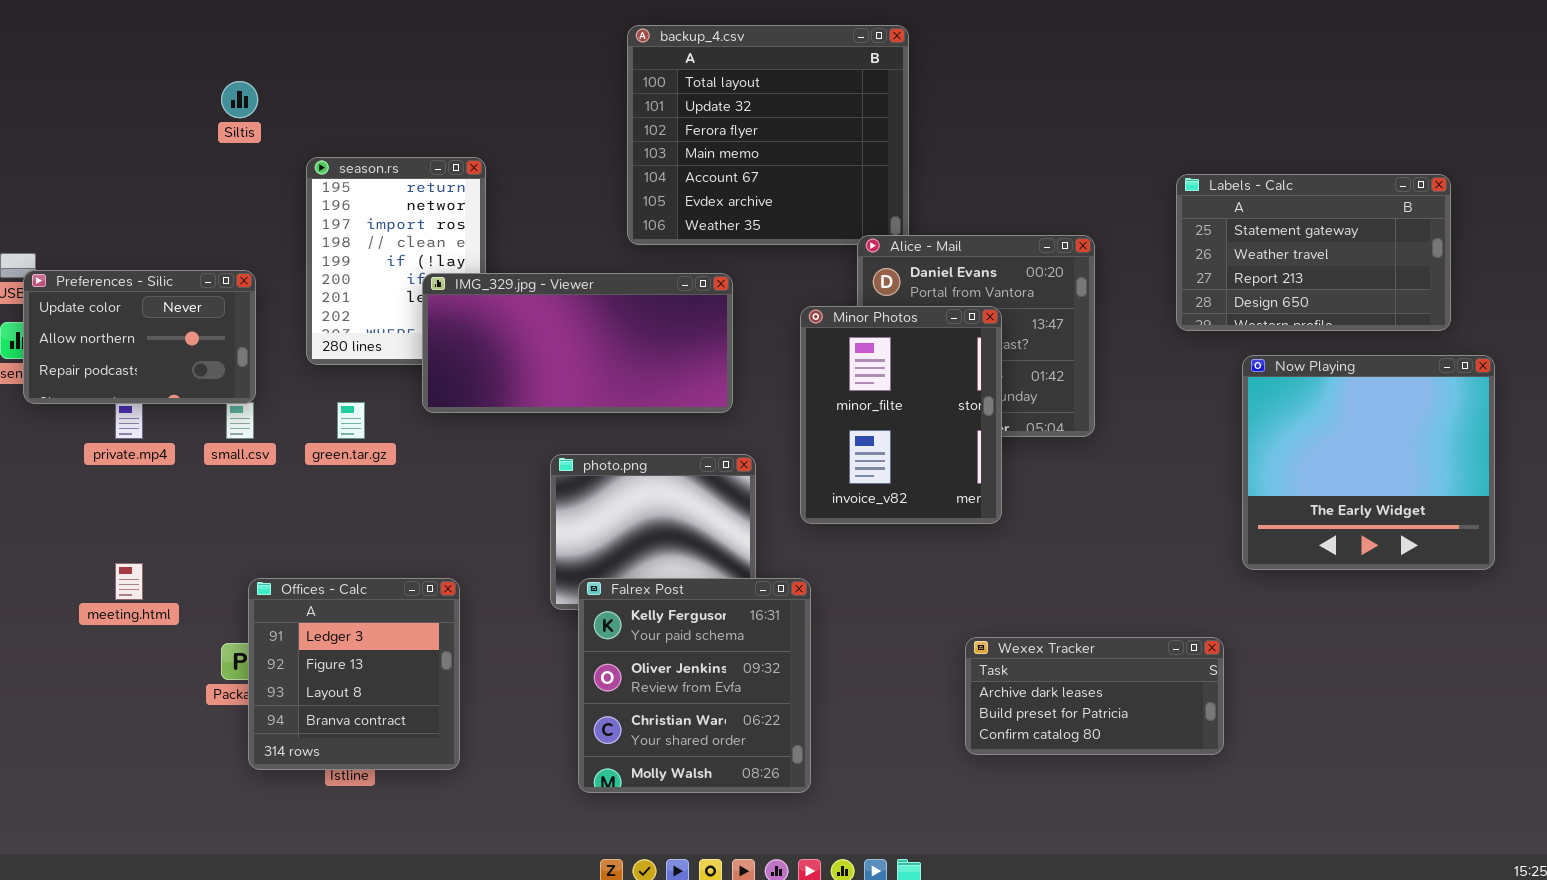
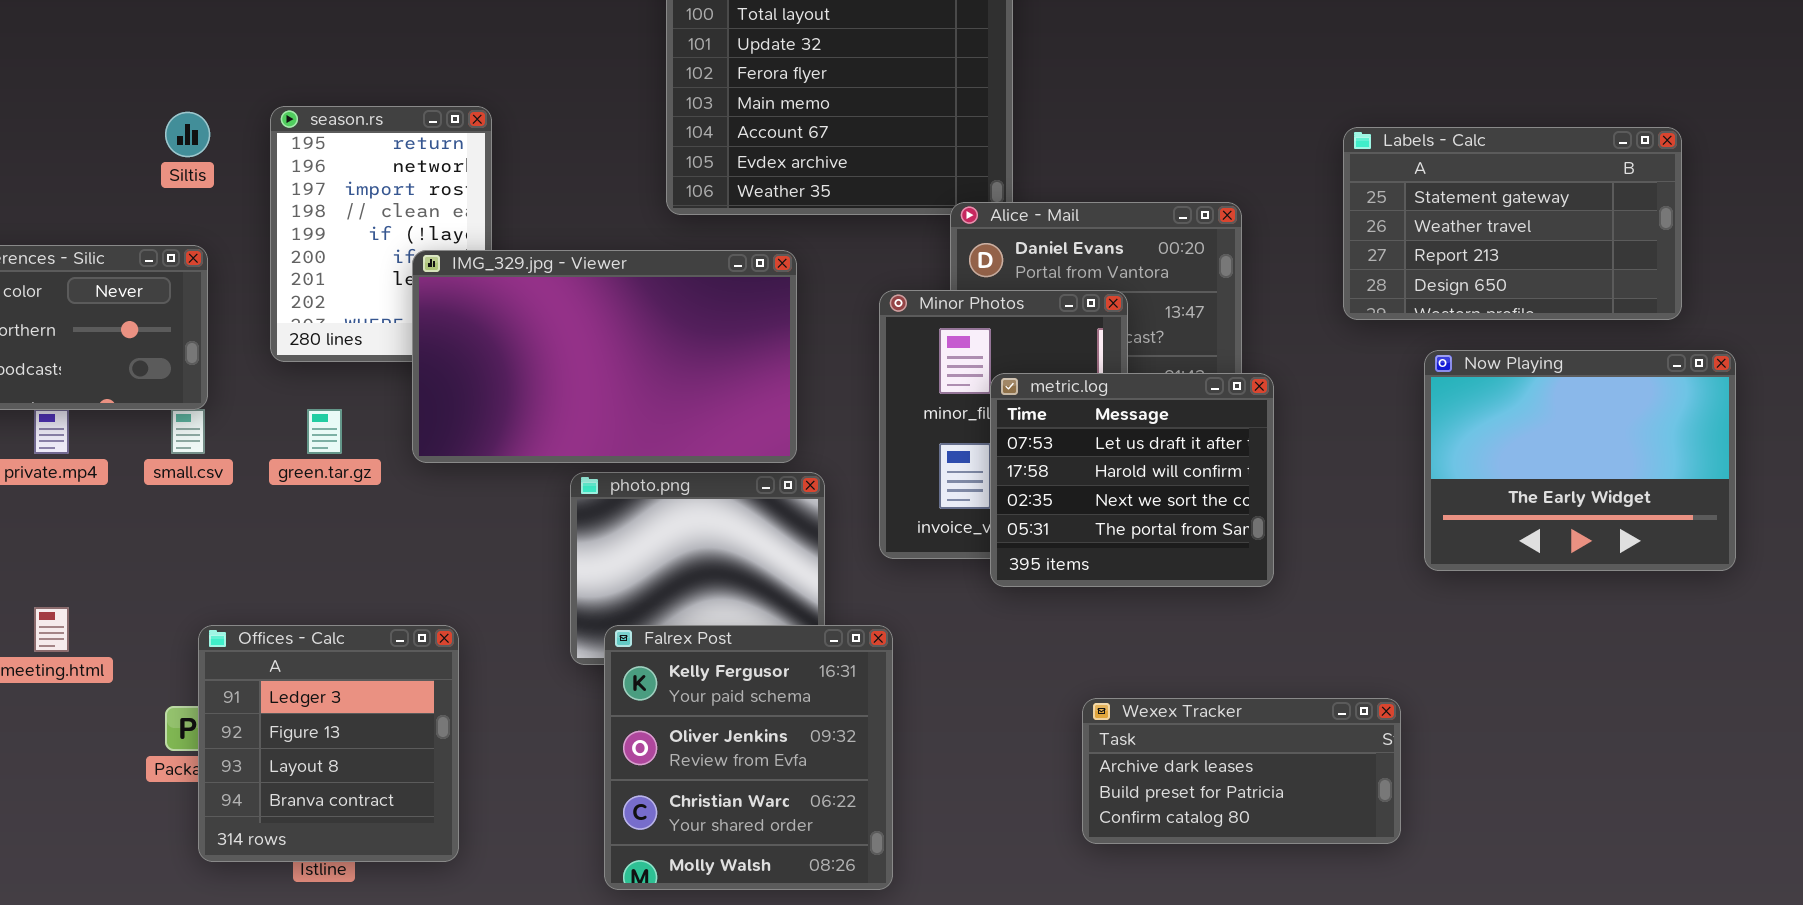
Siltis: [221,81,258,118] -> [165,112,210,157], moved
IMG_329.jpg - Viewer: [422,273,733,413] -> [412,250,797,463], resized
Now Playing: [1242,355,1495,570] -> [1424,350,1736,571], resized
metric.log: none -> [990,373,1274,587], opened

